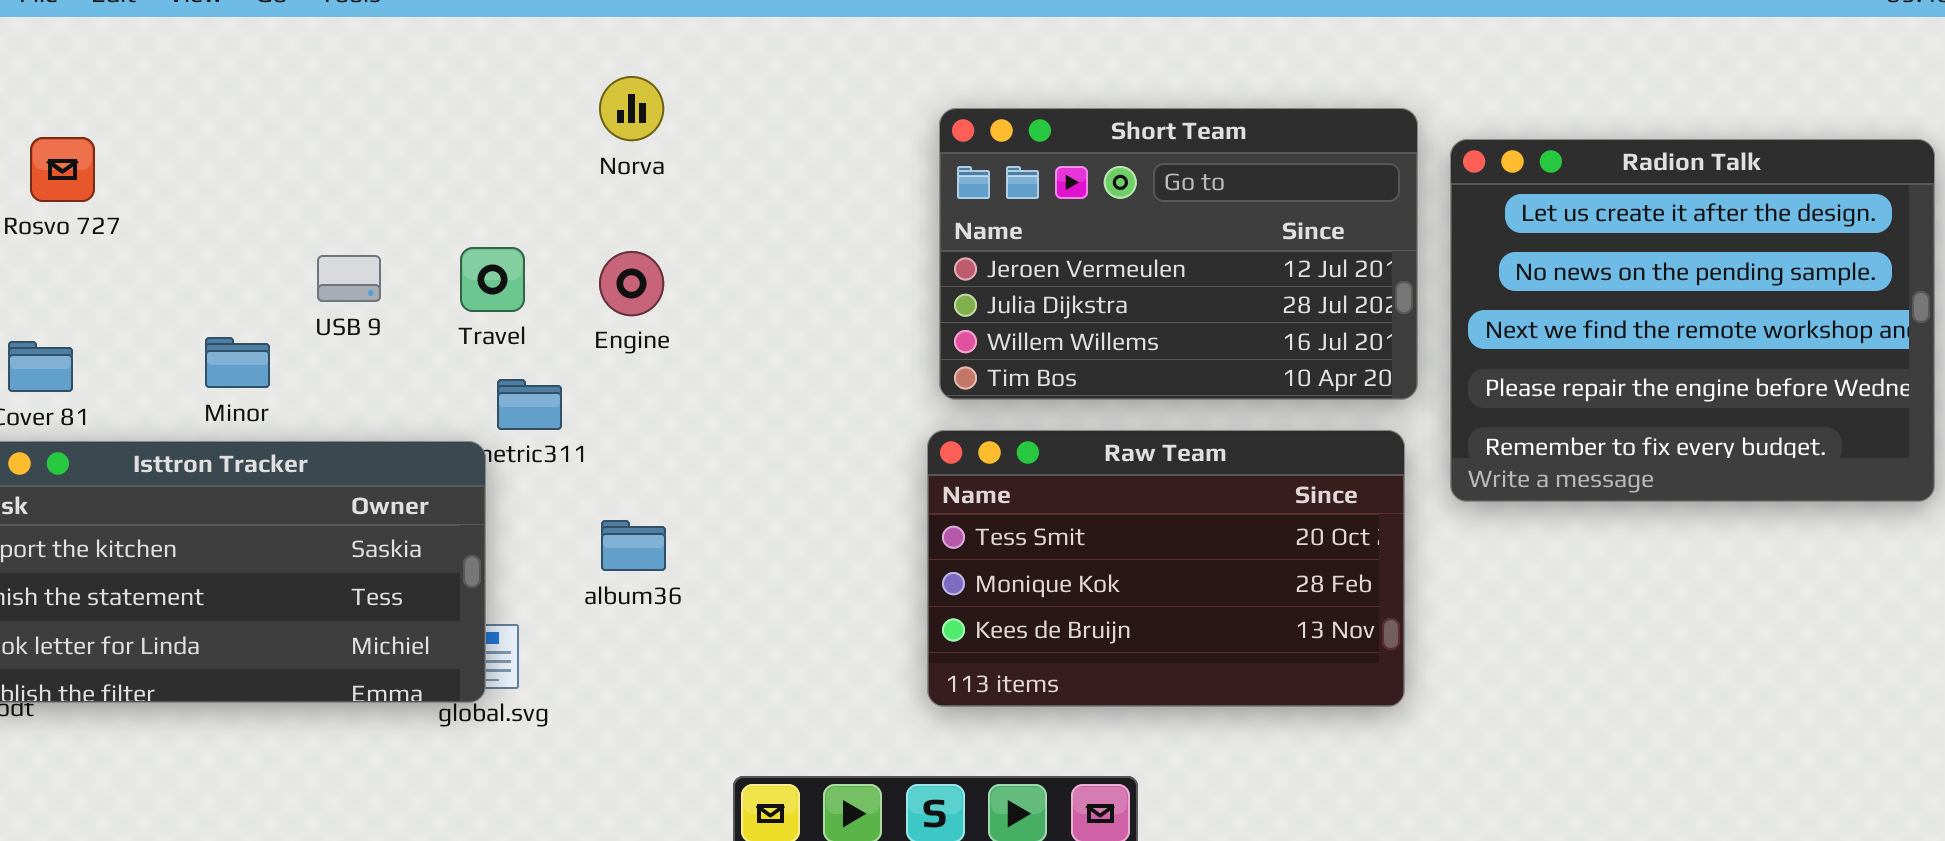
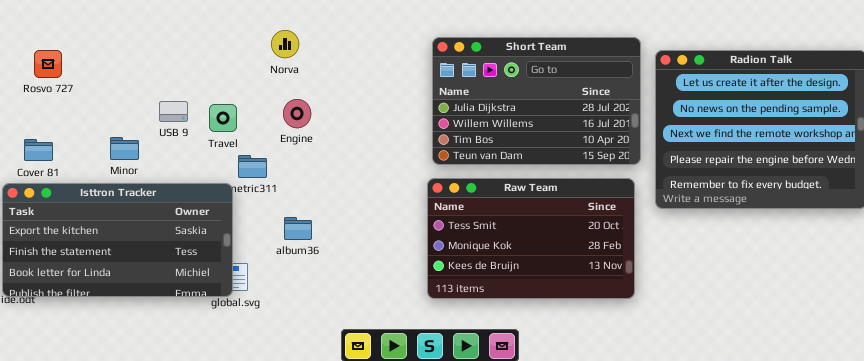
Norva: [599,76,664,141] -> [271,30,299,58], moved
Short Team: [939,108,1418,400] -> [432,37,641,165], scrolled down 1 row
Travel: [460,247,525,312] -> [209,104,237,132], moved

